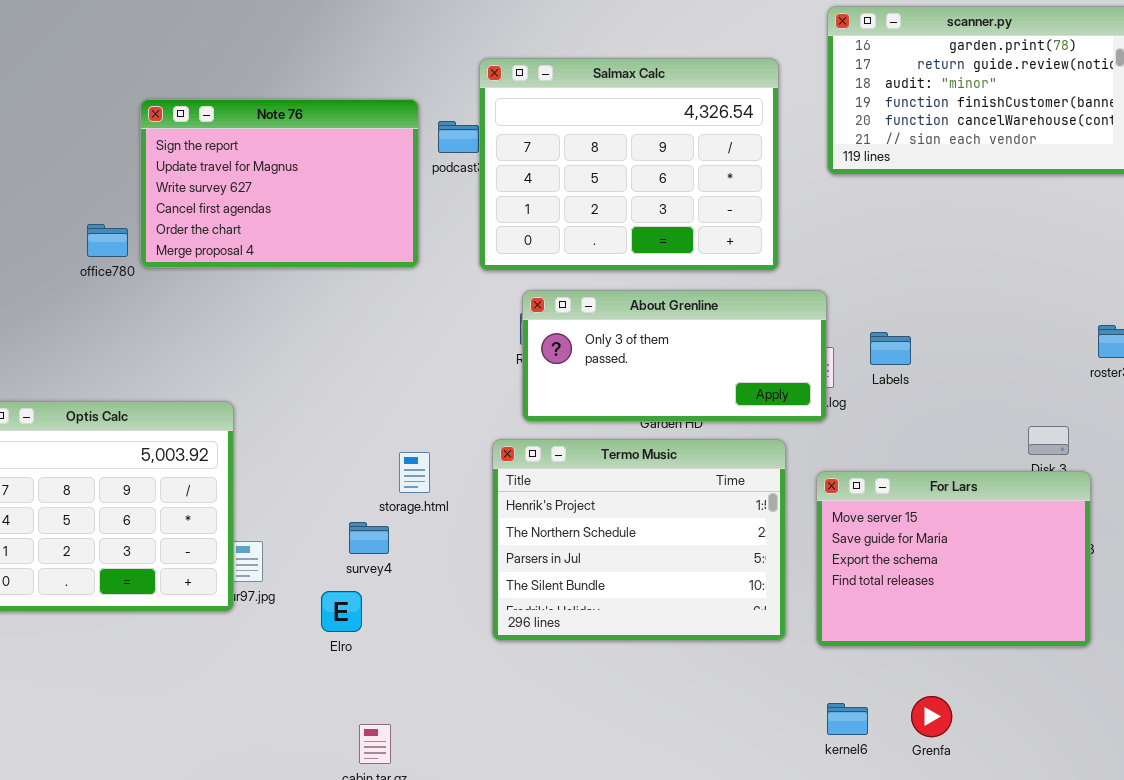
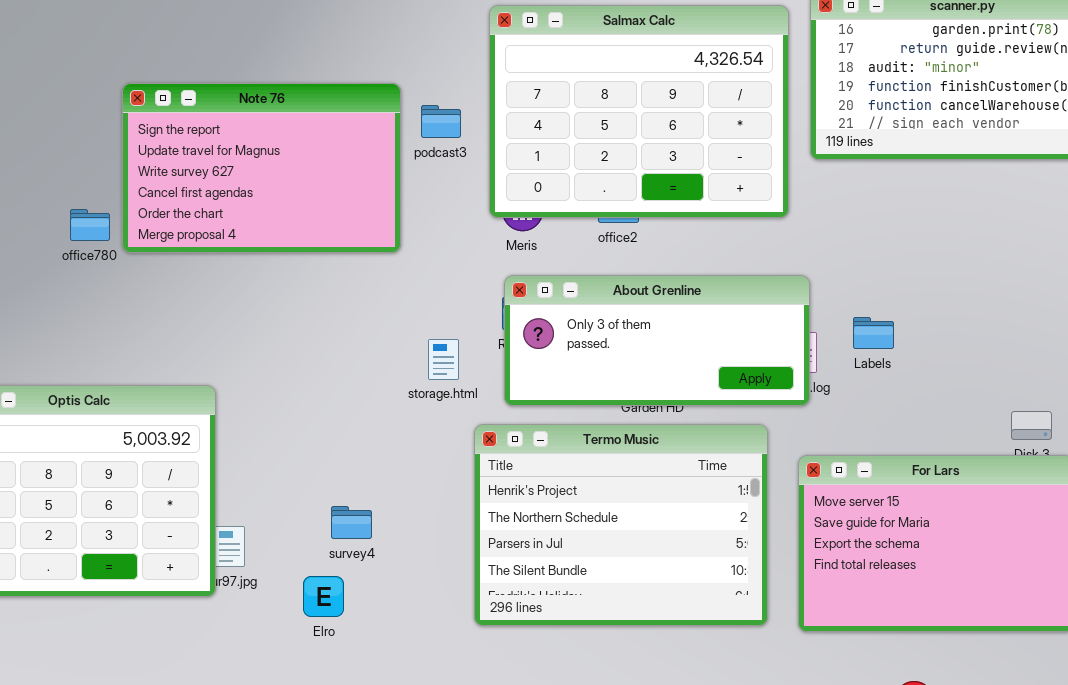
Salmax Calc: [479,58,779,271] -> [489,5,789,218], moved
storage.html: [399,452,430,493] -> [428,339,459,380], moved

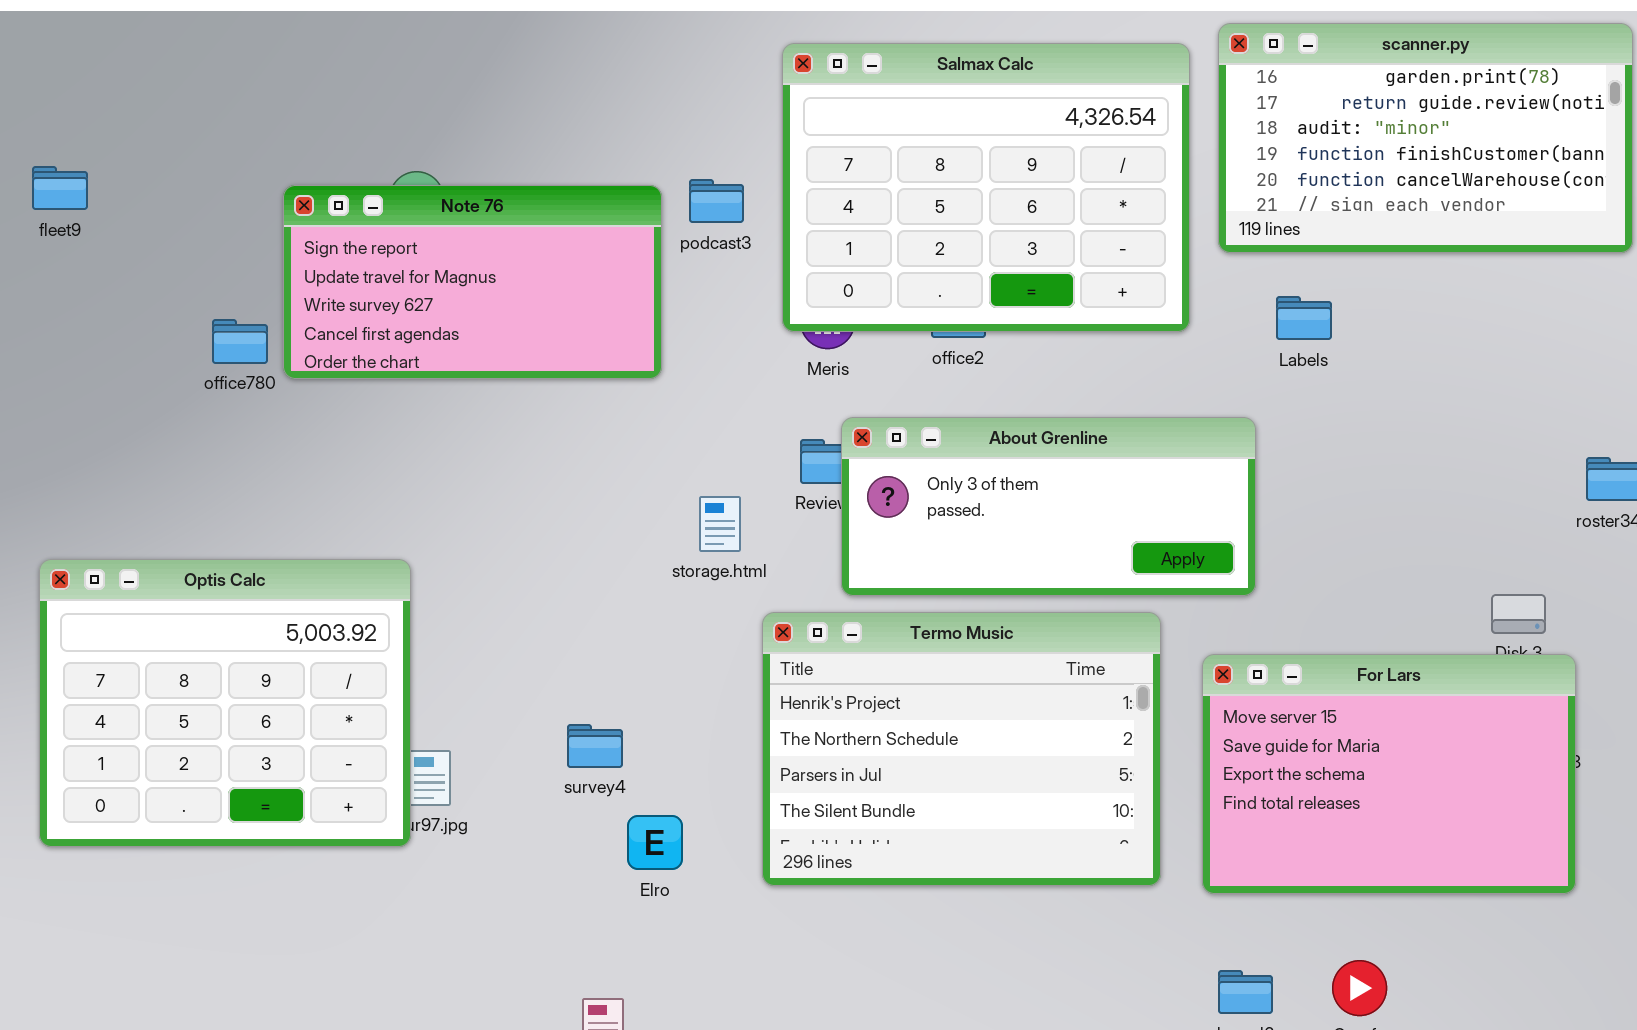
Note 76: [122,83,401,253] -> [283,185,662,379], resized
About Grenline: [504,275,810,406] -> [841,417,1256,596], moved
Labels: [853,317,894,349] -> [1276,296,1332,340], moved
Elro: [303,576,344,617] -> [627,815,683,870], moved

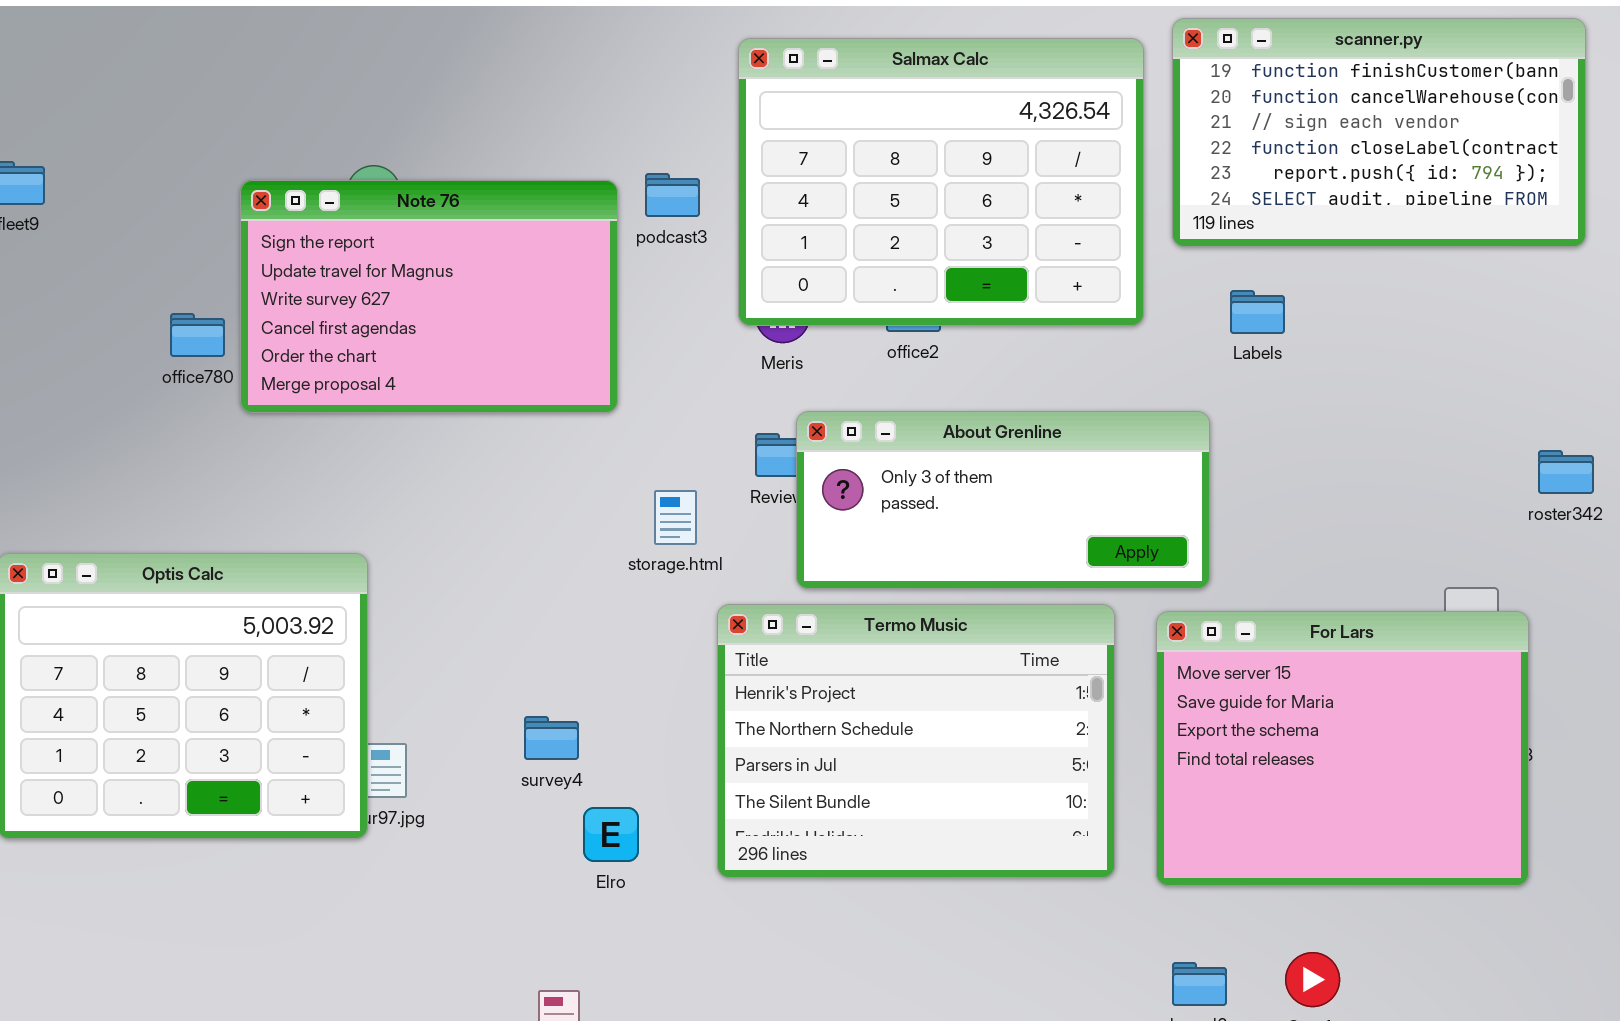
scanner.py: [1218,23,1633,253] -> [1172,18,1586,247], scrolled down 3 rows
Note 76: [283,185,662,379] -> [240,180,618,413], resized
For Lars: [1202,654,1576,894] -> [1156,611,1529,886], resized

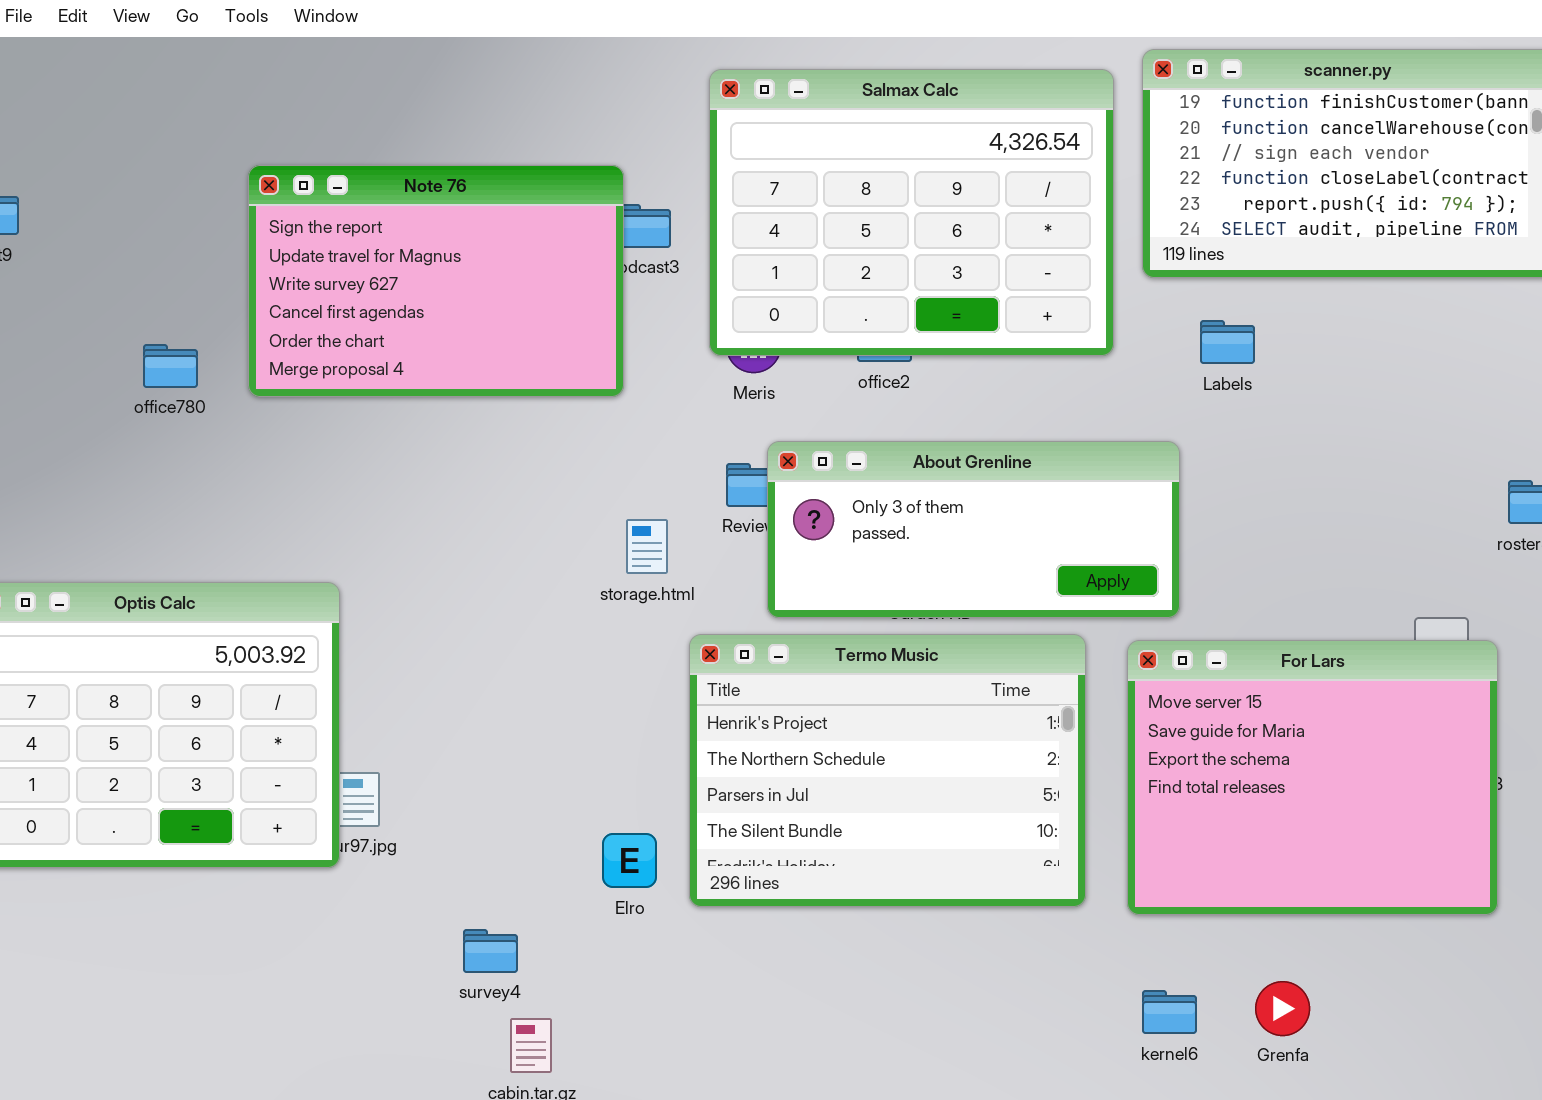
Note 76: [240,180,618,413] -> [248,165,624,397], moved
survey4: [524,716,579,760] -> [463,929,518,973], moved
Elro: [583,807,639,862] -> [602,833,657,888], moved

